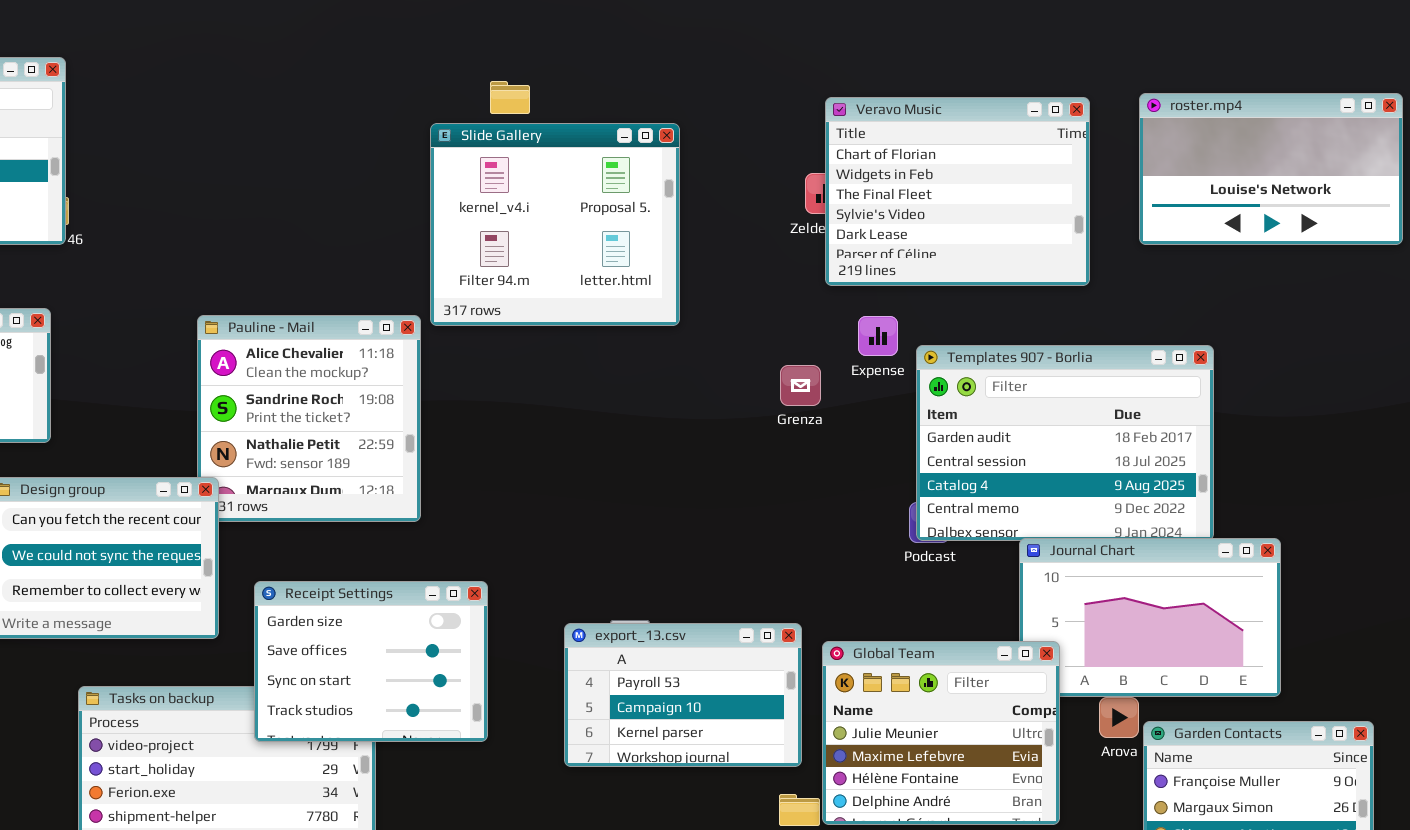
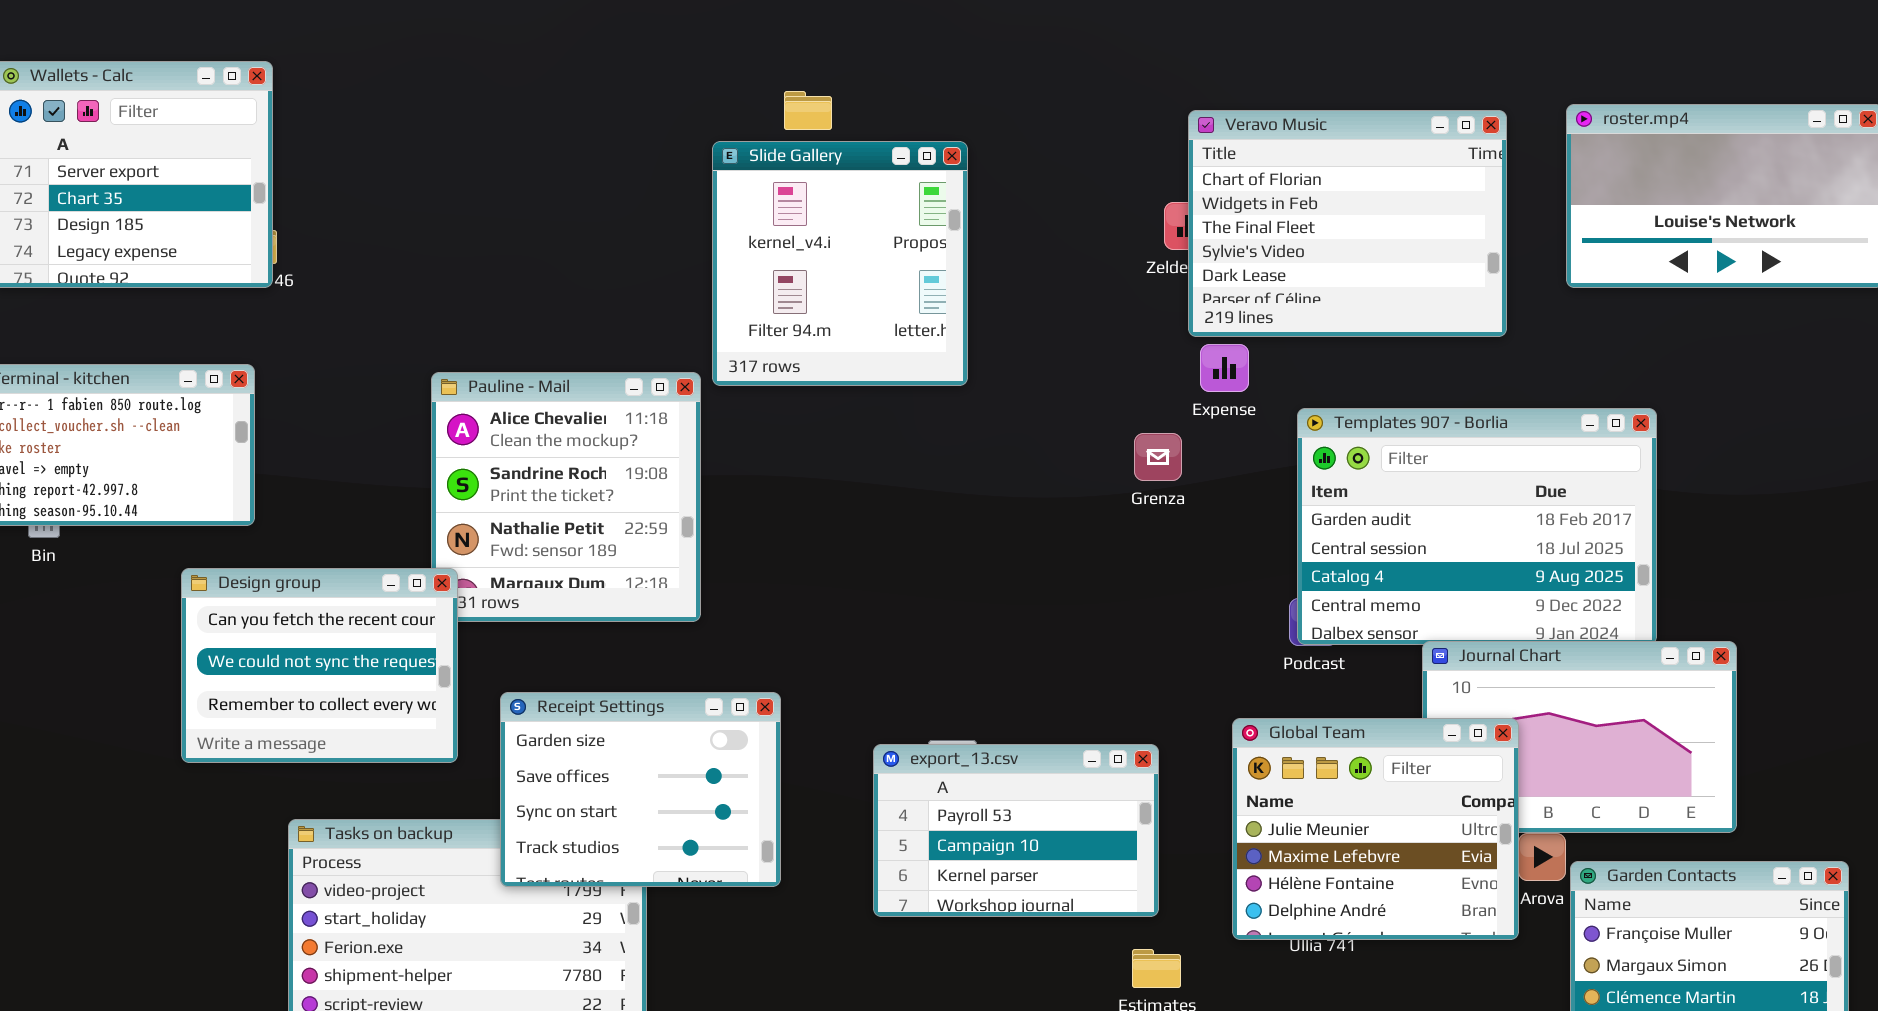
Slide Gallery: [430,123,680,326] -> [712,141,968,386], resized
Expense: [858,316,898,356] -> [1200,344,1249,392], moved
Global Team: [822,641,1060,825] -> [1232,718,1519,940], moved

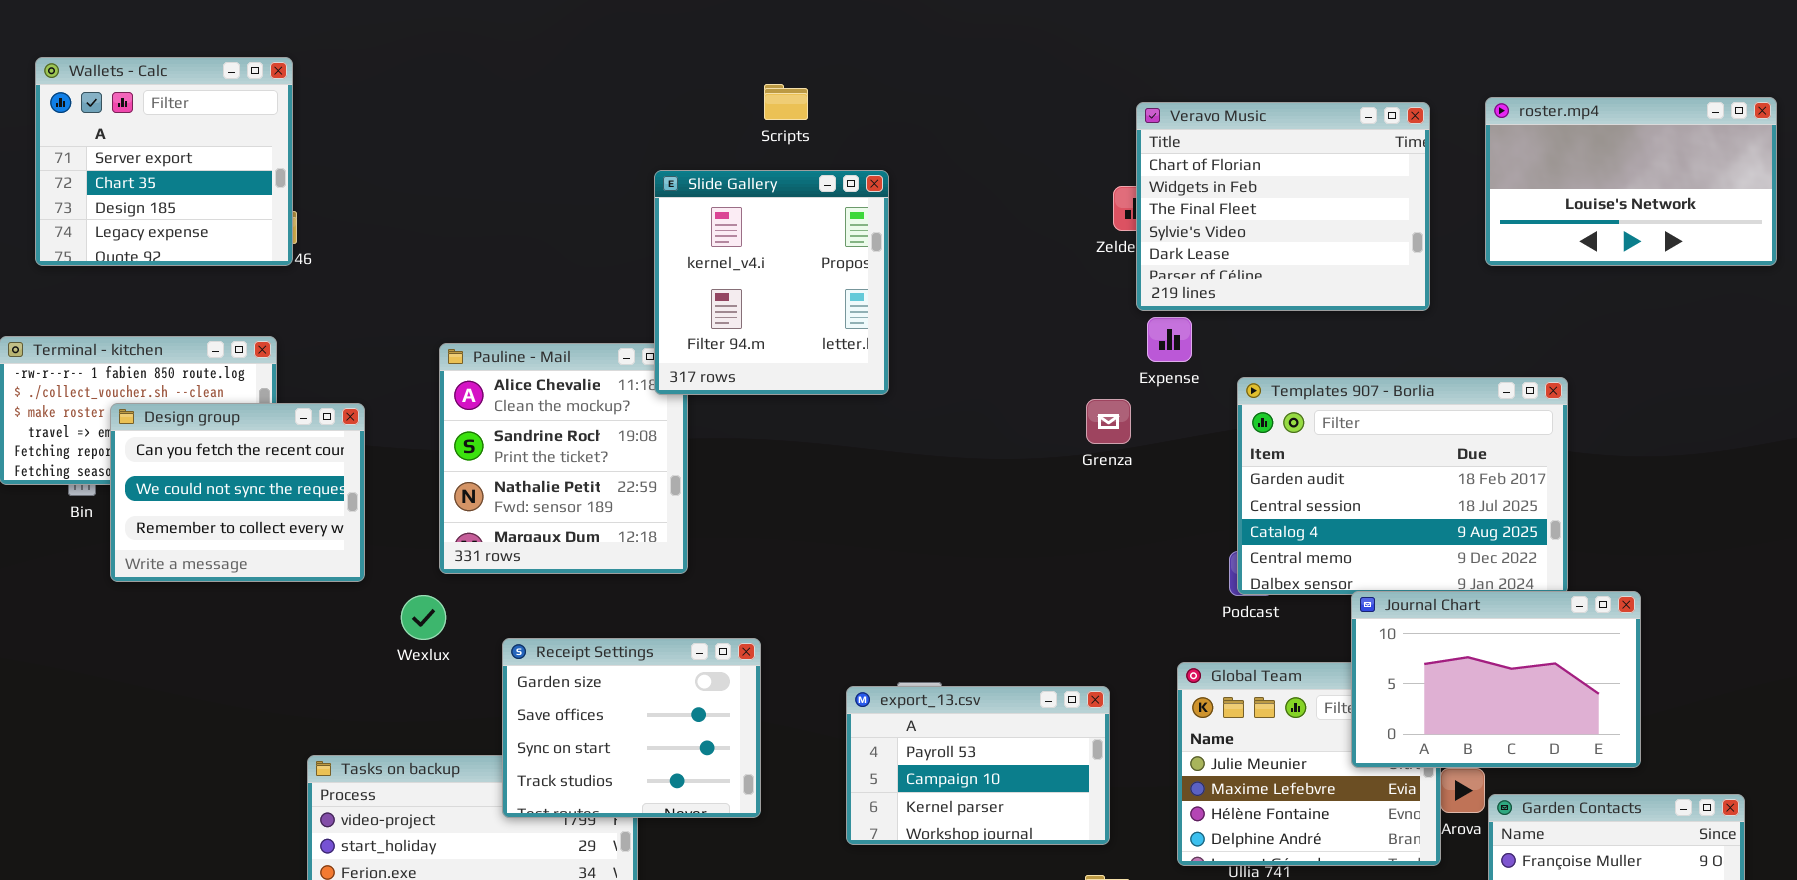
Slide Gallery: [712,141,968,386] -> [654,170,889,395], moved
Design group: [181,568,458,763] -> [110,403,365,582], moved
Journal Chart: [1422,641,1737,833] -> [1351,591,1641,768], raised

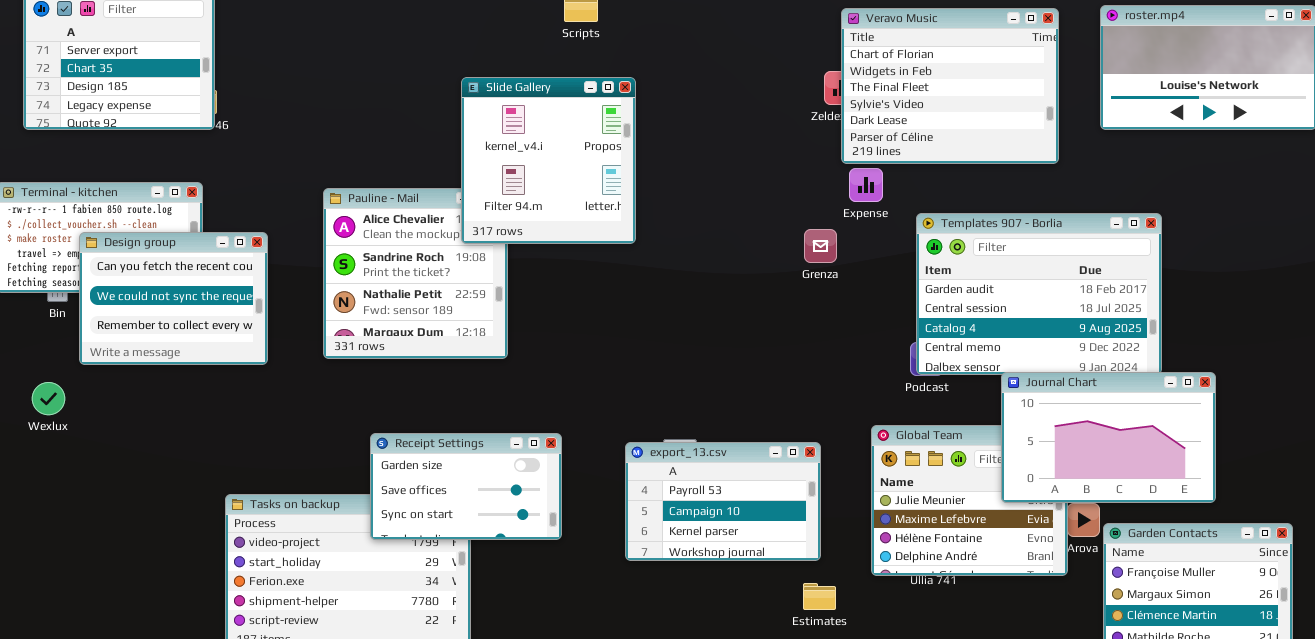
Slide Gallery: [654,170,889,395] -> [461,77,636,244], moved
Wexlux: [401,595,446,640] -> [32,382,65,415], moved
Receipt Settings: [502,638,761,818] -> [370,433,562,540], resized

